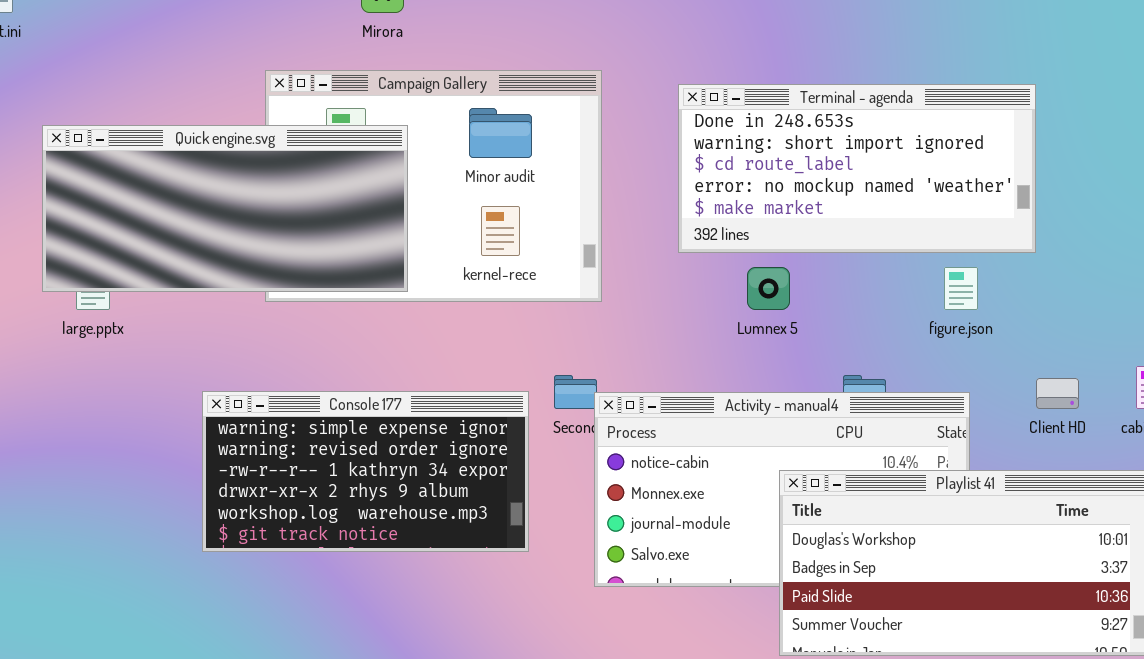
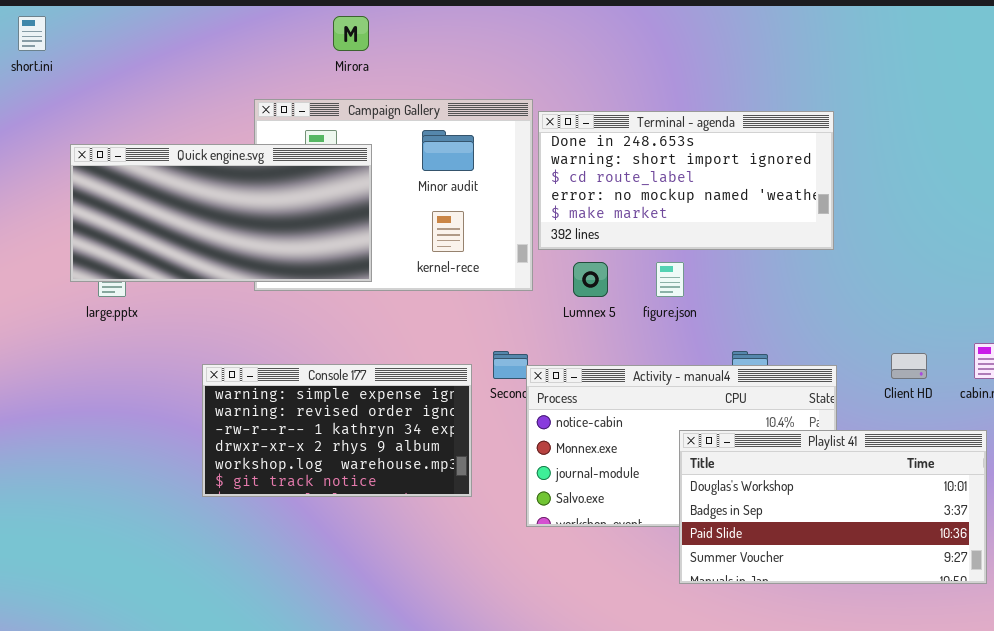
Terminal - agenda: [678,84,1036,253] -> [538,111,834,250], moved
Lumnex 5: [747,267,790,310] -> [573,262,608,297], moved
figure.json: [944,267,978,310] -> [656,262,684,297], moved

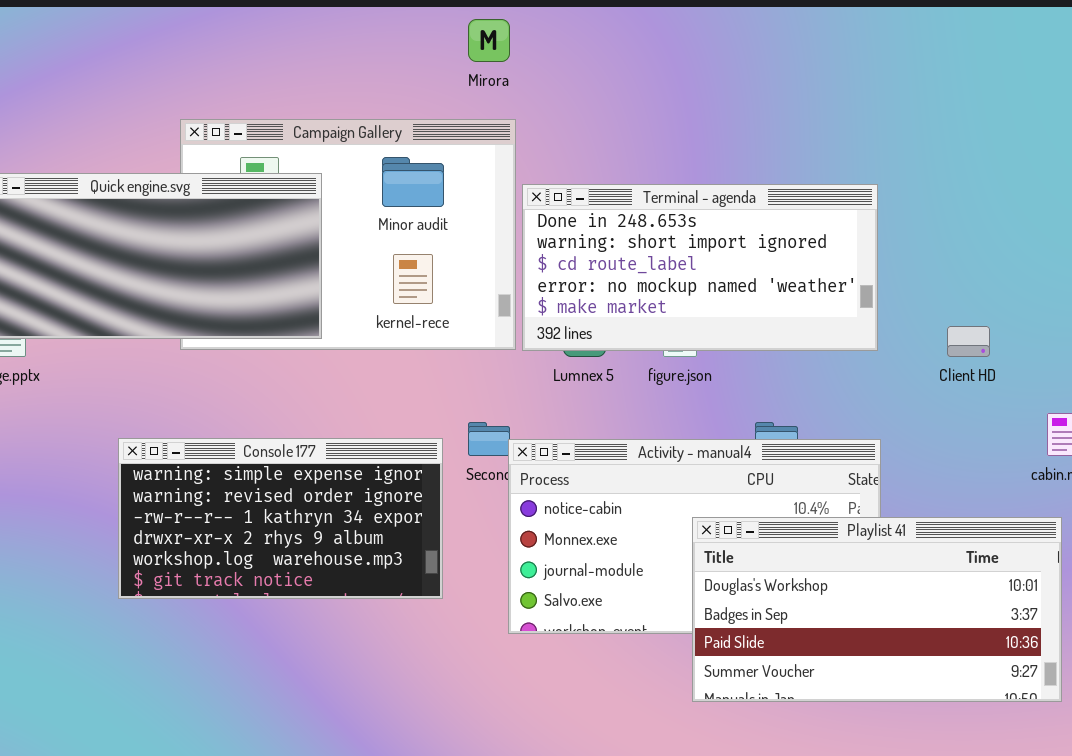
Mirora: [333,16,369,51] -> [468,19,510,62], moved
Terminal - agenda: [538,111,834,250] -> [522,184,878,351], moved
Client HD: [891,353,927,379] -> [947,326,990,357], moved

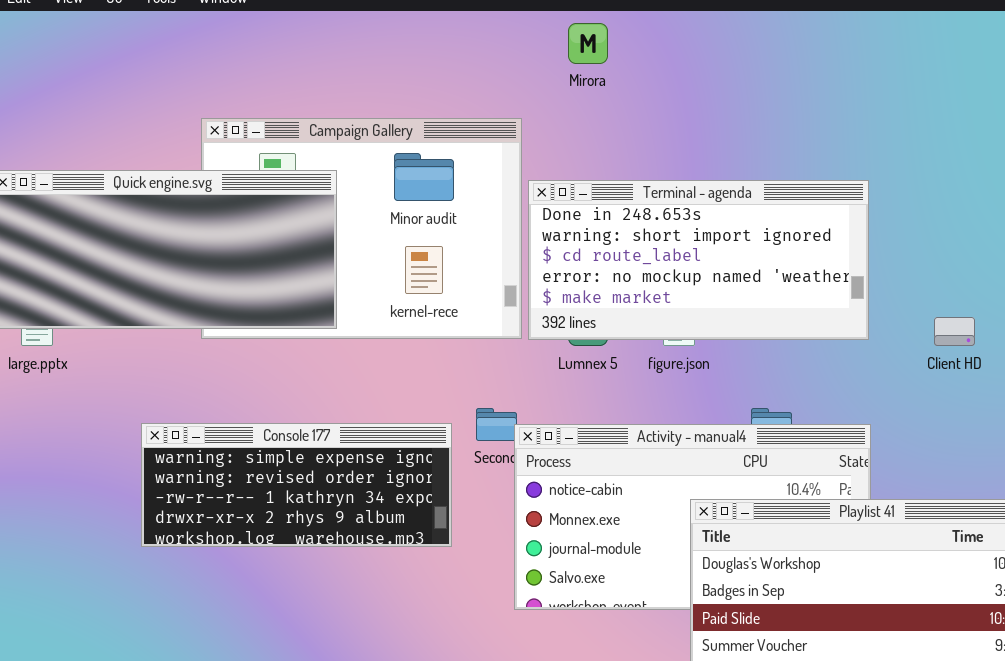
Mirora: [468,19,510,62] -> [568,23,608,64], moved
Console 177: [118,438,443,599] -> [141,423,452,547], resized

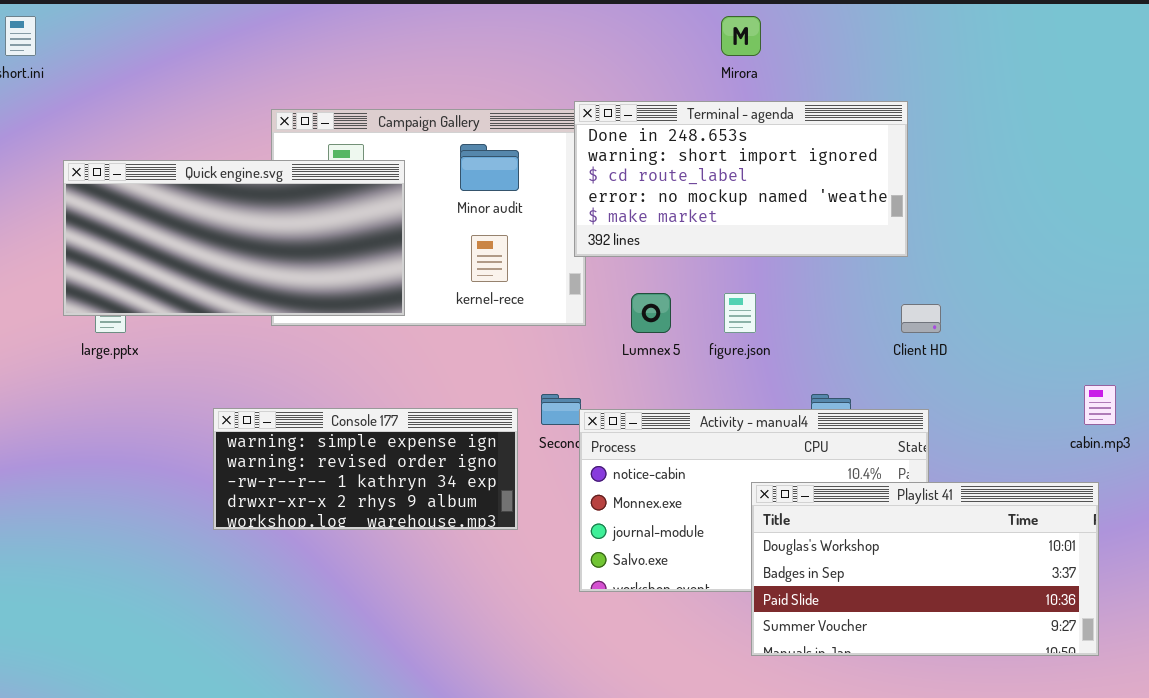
Mirora: [568,23,608,64] -> [721,16,761,56], moved
Terminal - agenda: [528,180,869,340] -> [574,101,908,257], moved
Client HD: [934,317,975,346] -> [901,304,941,333], moved

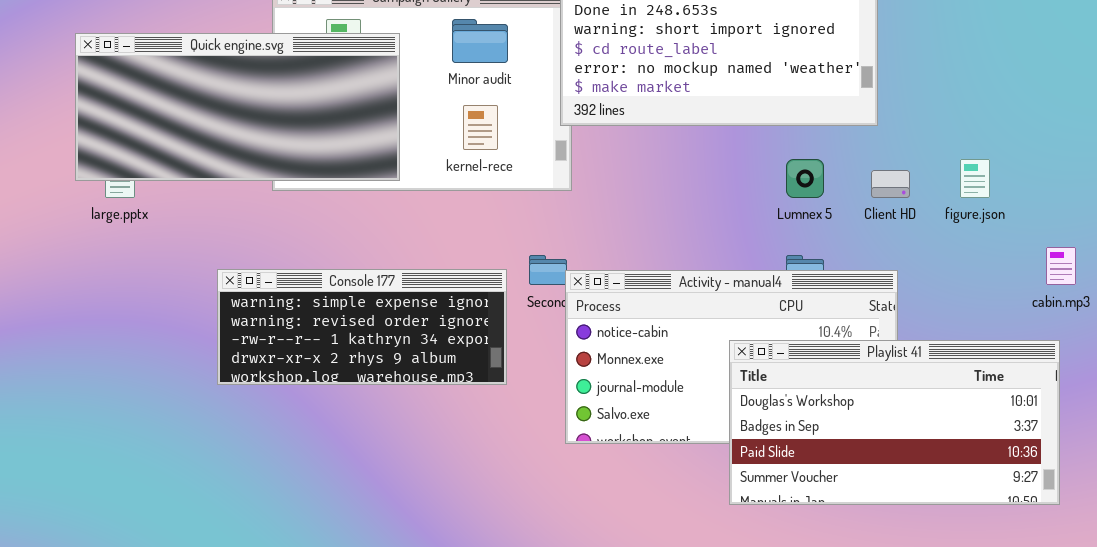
Lumnex 5: [631,293,671,333] -> [786,159,824,198], moved
figure.json: [724,293,756,333] -> [960,159,990,198], moved

